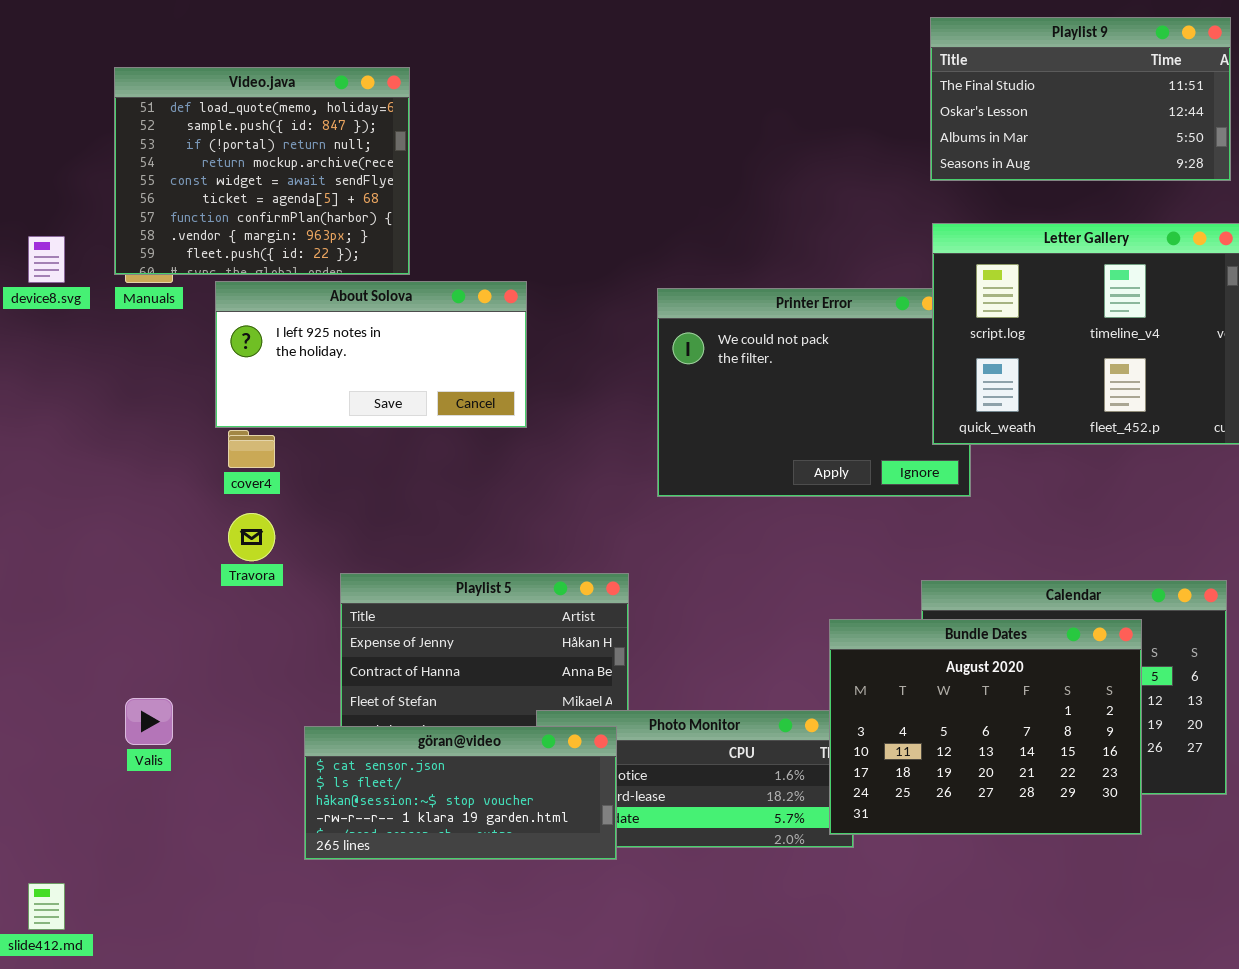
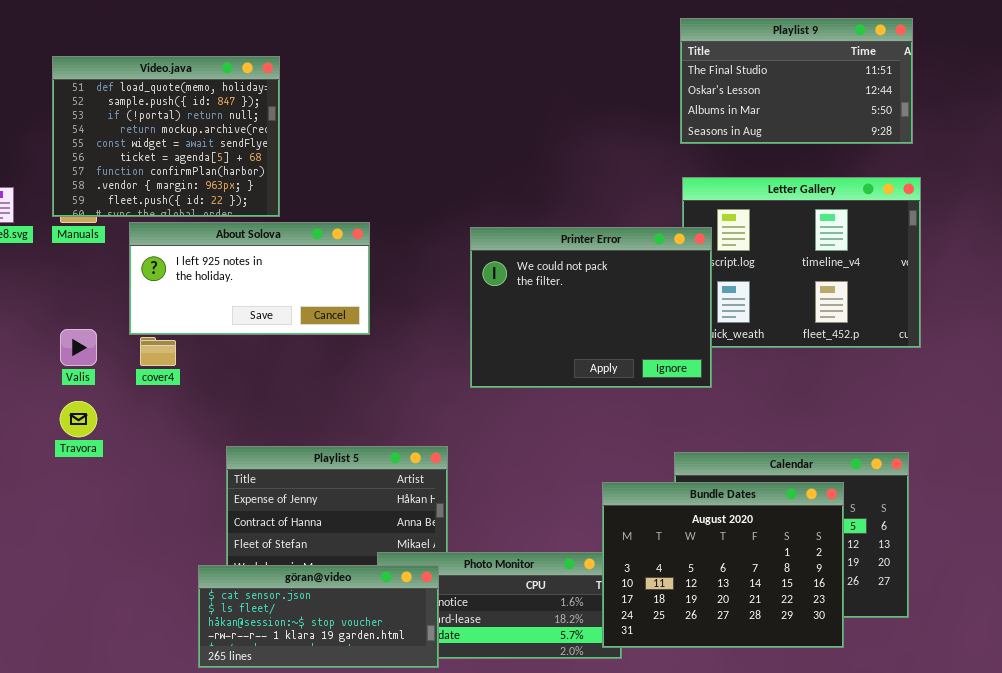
Printer Error: [657,288,971,497] -> [470,227,712,388], raised
Travora: [228,513,275,561] -> [60,401,97,437], moved
Valis: [125,698,173,745] -> [60,329,97,366], moved

